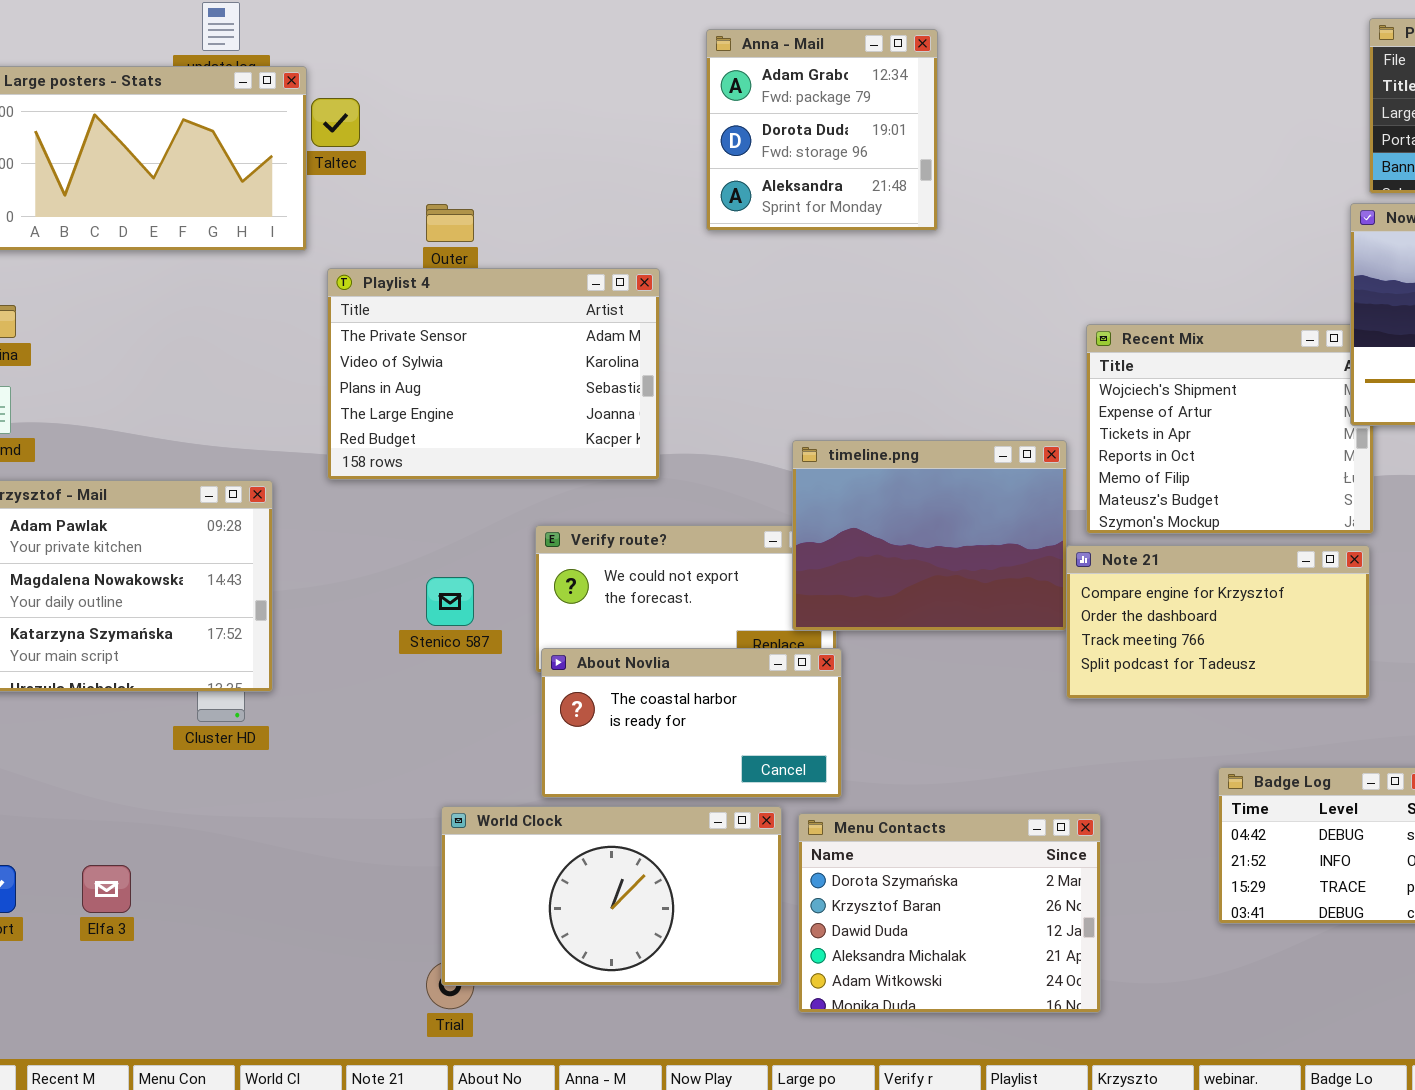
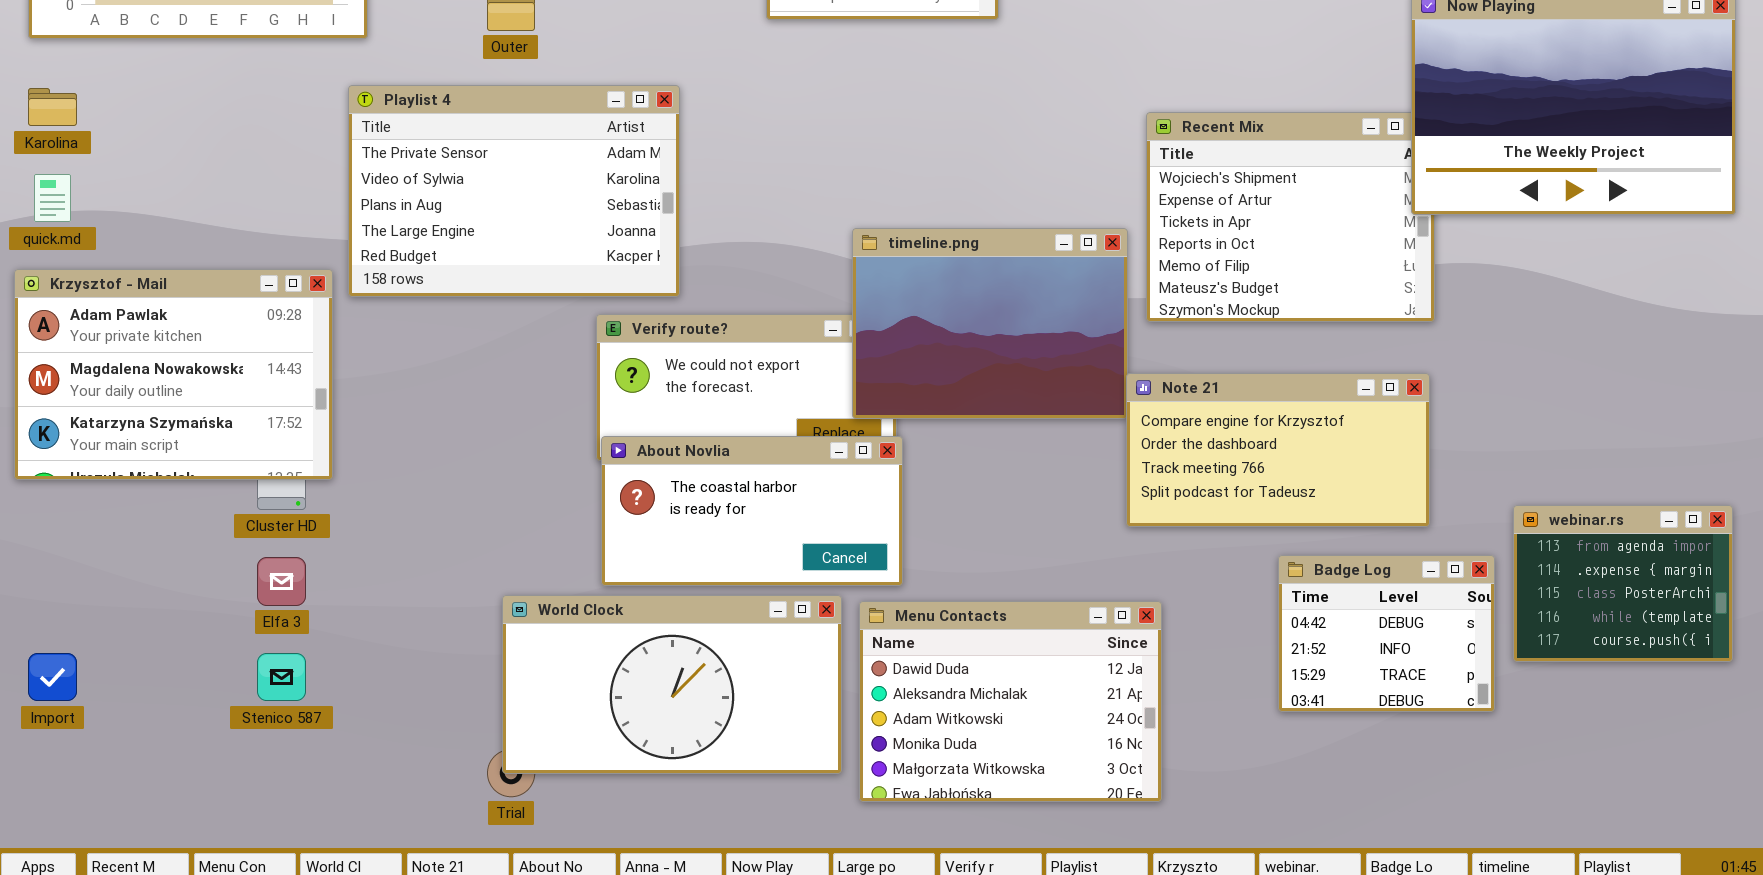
Playlist 4: [327,268,660,480] -> [348,85,680,297], moved
Note 21: [1066,545,1370,699] -> [1126,373,1430,527], moved
Stenico 587: [426,577,474,626] -> [257,653,306,701], moved
Menu Contacts: [798,813,1101,1013] -> [859,601,1162,802], scrolled down 2 rows
Elfa 3: [82,865,131,913] -> [257,557,306,606], moved

